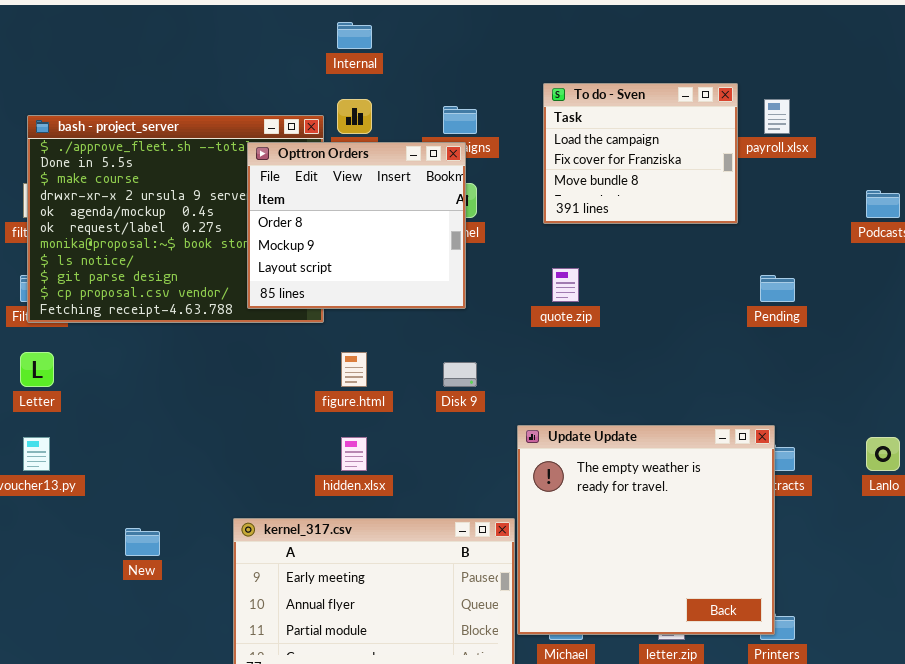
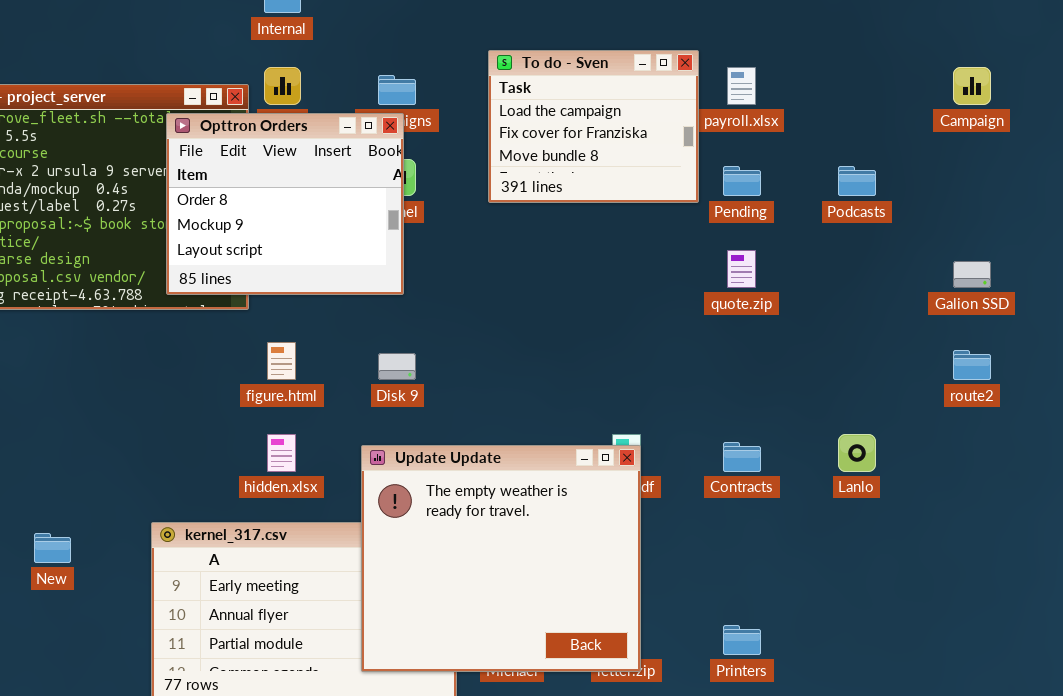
quote.zip: [552,268,579,302] -> [727,250,756,288], moved
Pending: [760,275,795,302] -> [723,166,761,196], moved
Update Update: [517,425,775,635] -> [361,445,641,672], moved

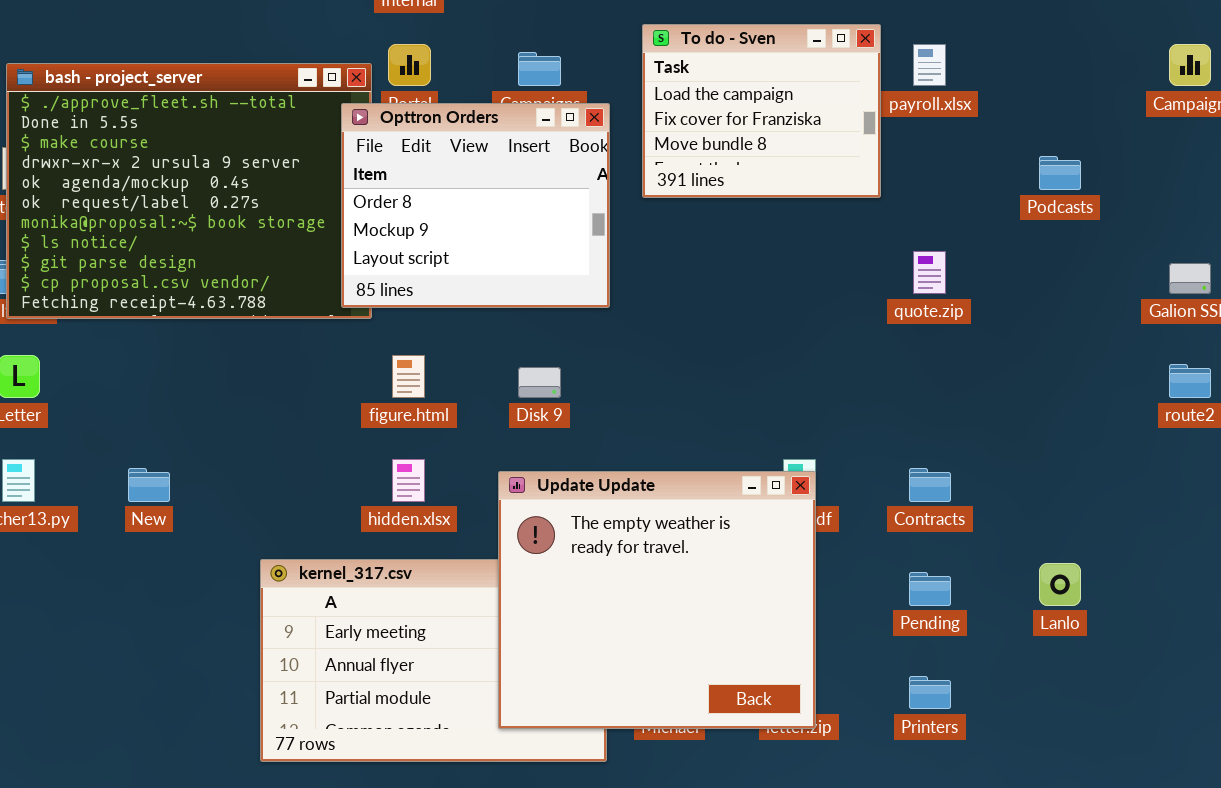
Opttron Orders: [166,113,404,295] -> [341,103,610,308], moved
Pending: [723,166,761,196] -> [909,572,951,606], moved
Lanlo: [838,434,876,472] -> [1039,563,1081,606], moved
New: [34,533,71,563] -> [128,468,170,502], moved

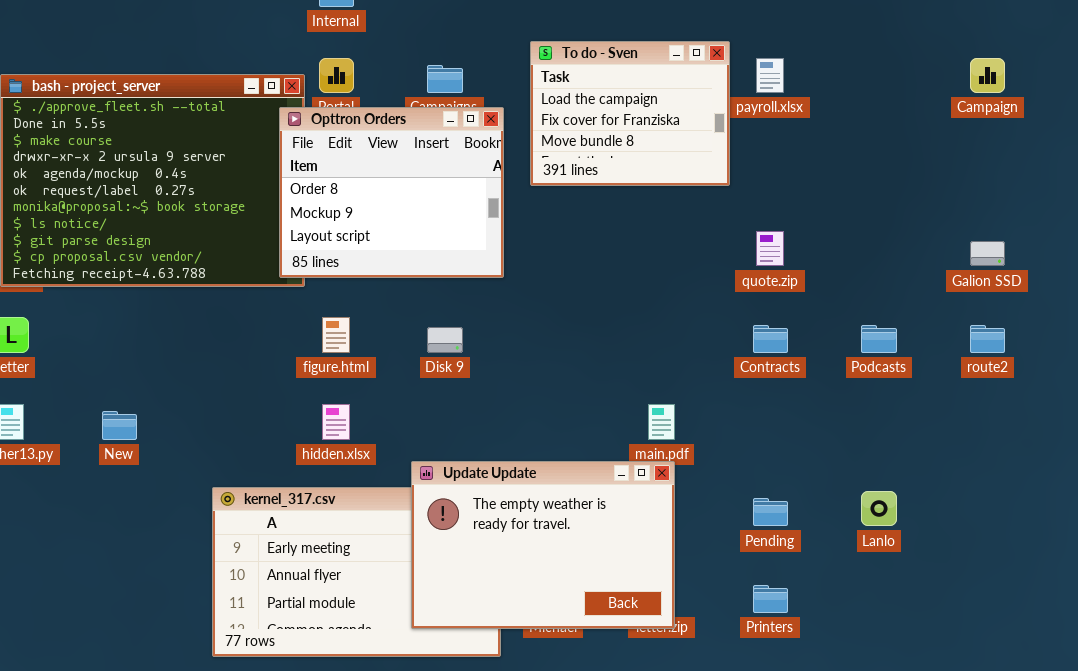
Podcasts: [1039,156,1081,190] -> [861,325,897,353], moved
Contracts: [909,468,951,502] -> [753,325,788,353], moved
Update Update: [498,471,816,729] -> [411,461,675,629], resized

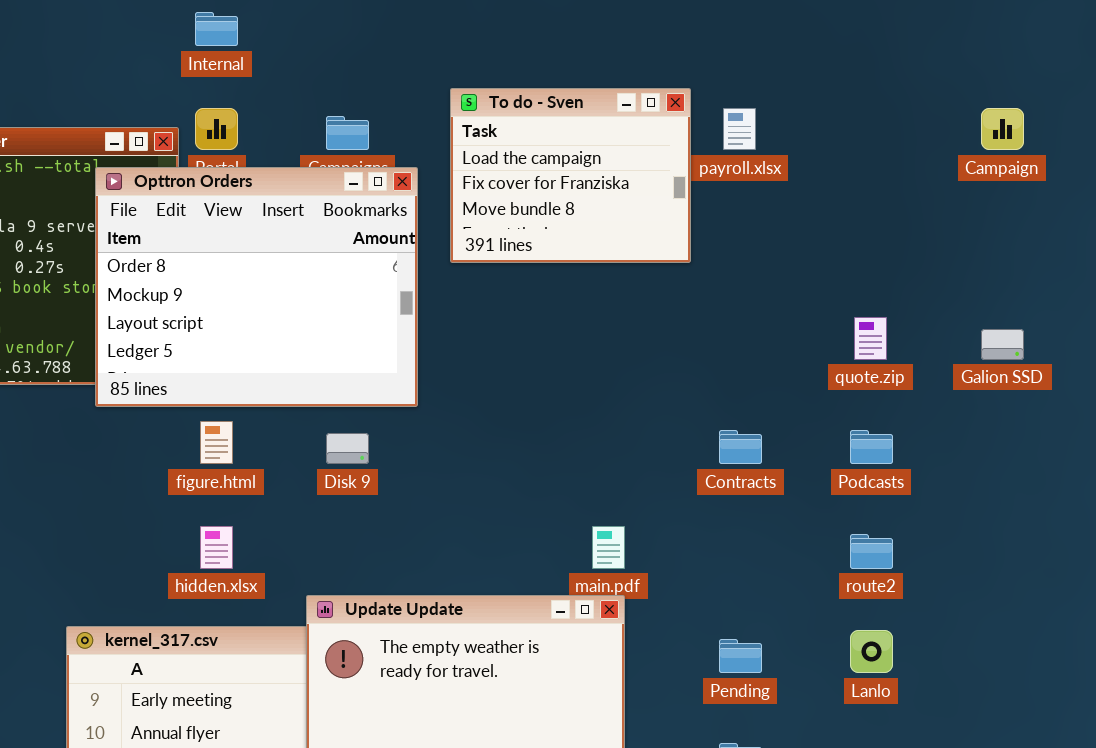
Opttron Orders: [279,107,504,278] -> [95,167,418,407], resized
quote.zip: [756,231,784,266] -> [854,317,887,360], moved
route2: [970,325,1005,353] -> [850,534,893,569], moved

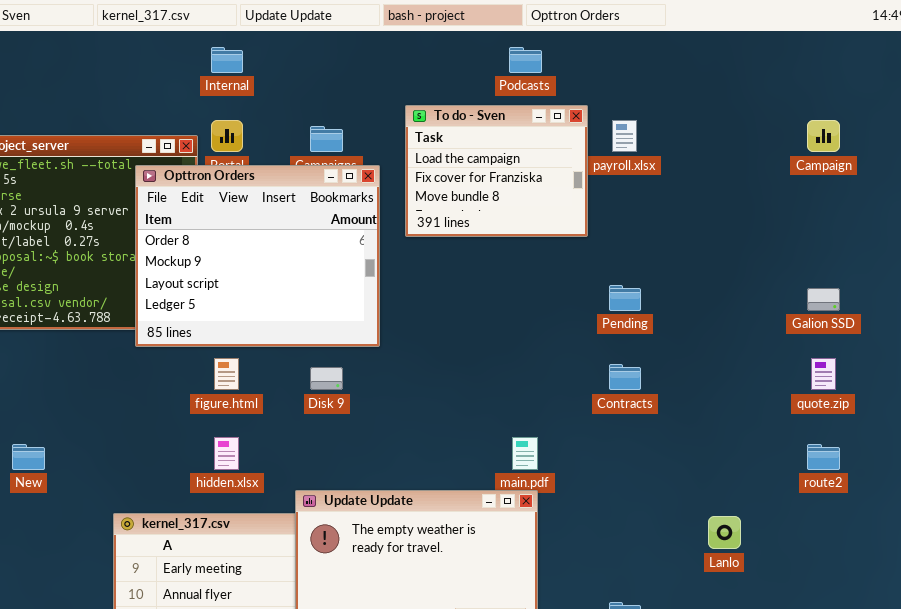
quote.zip: [854,317,887,360] -> [811,358,836,390], moved
Podcasts: [850,430,893,464] -> [509,47,542,73], moved
route2: [850,534,893,569] -> [807,444,840,470], moved
Pending: [719,639,762,673] -> [609,285,641,311], moved

